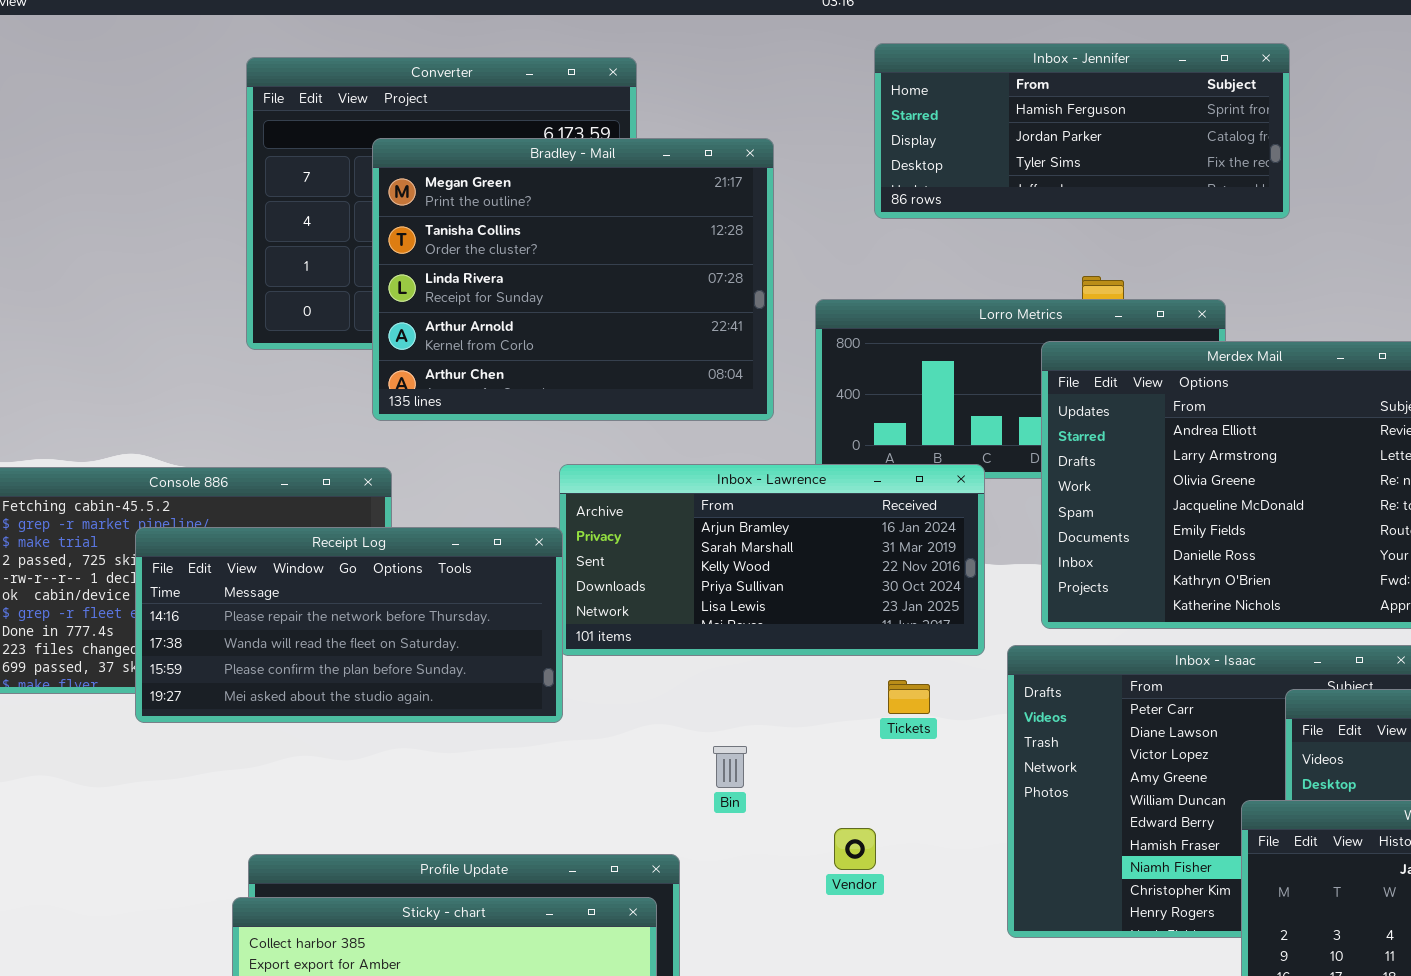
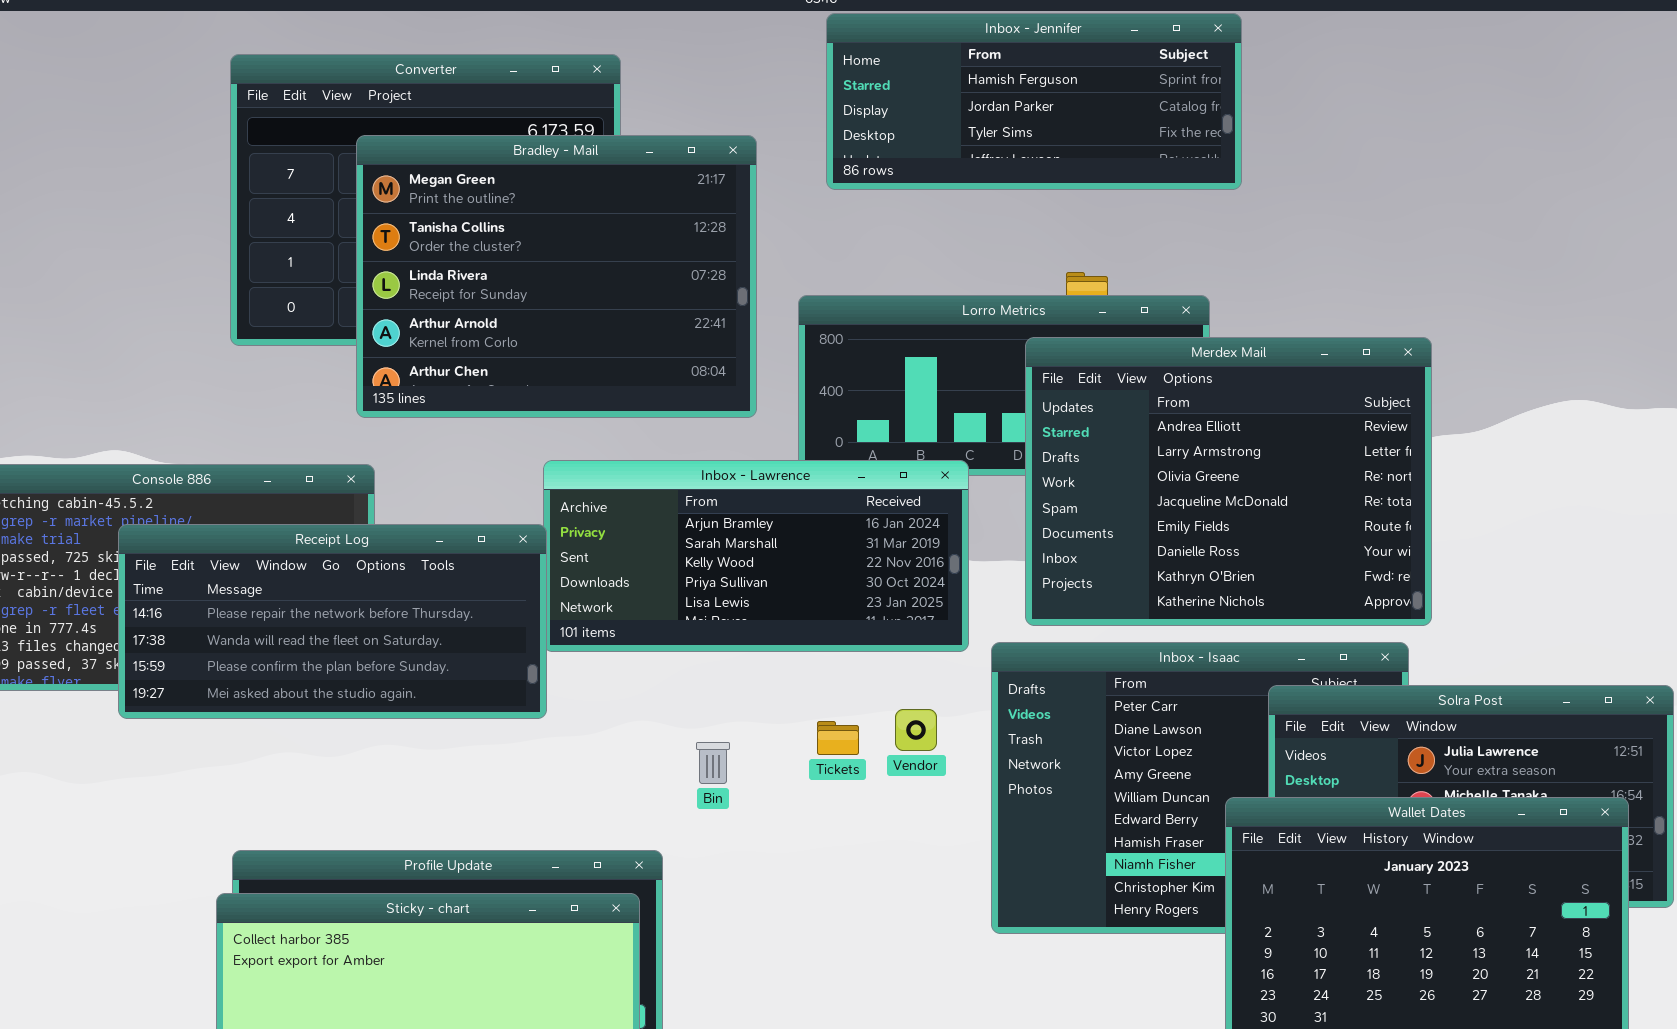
Inbox - Jennifer: [874,43,1290,219] -> [826,13,1242,190], moved
Tickets: [888,680,930,714] -> [817,721,859,755], moved
Vendor: [834,828,876,870] -> [895,709,937,751], moved

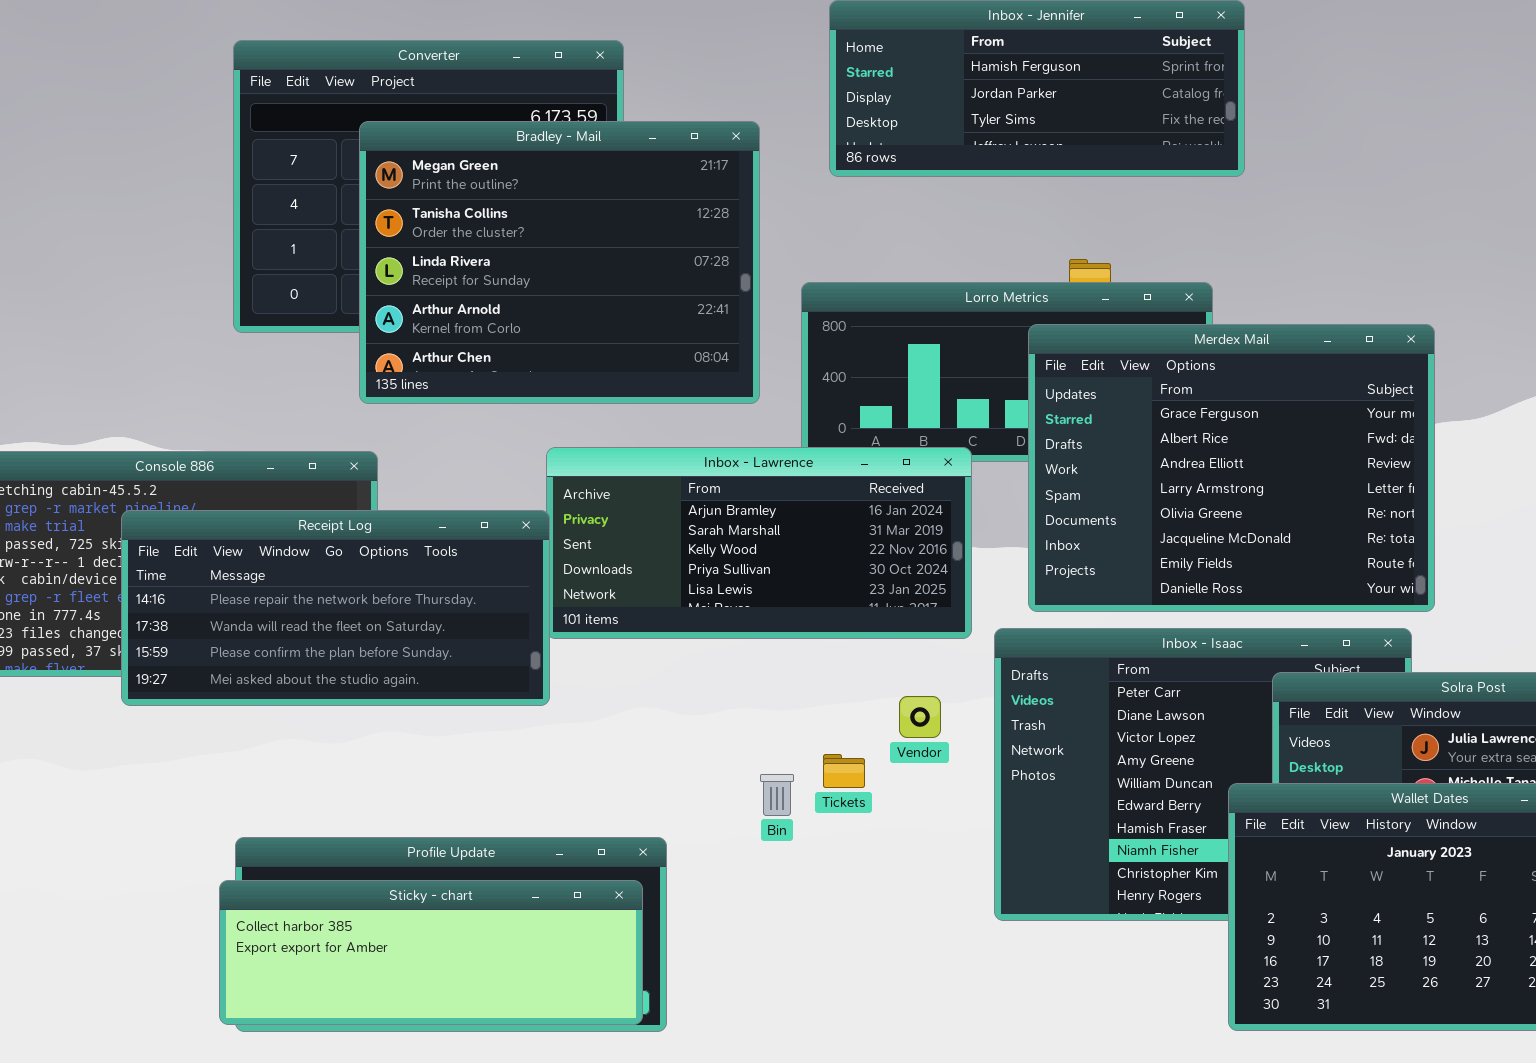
Merdex Mail: [1025,337,1432,626] -> [1028,324,1435,612], scrolled up 2 rows
Tickets: [817,721,859,755] -> [823,754,865,788], moved
Bin: [696,742,730,784] -> [760,774,794,816], moved

